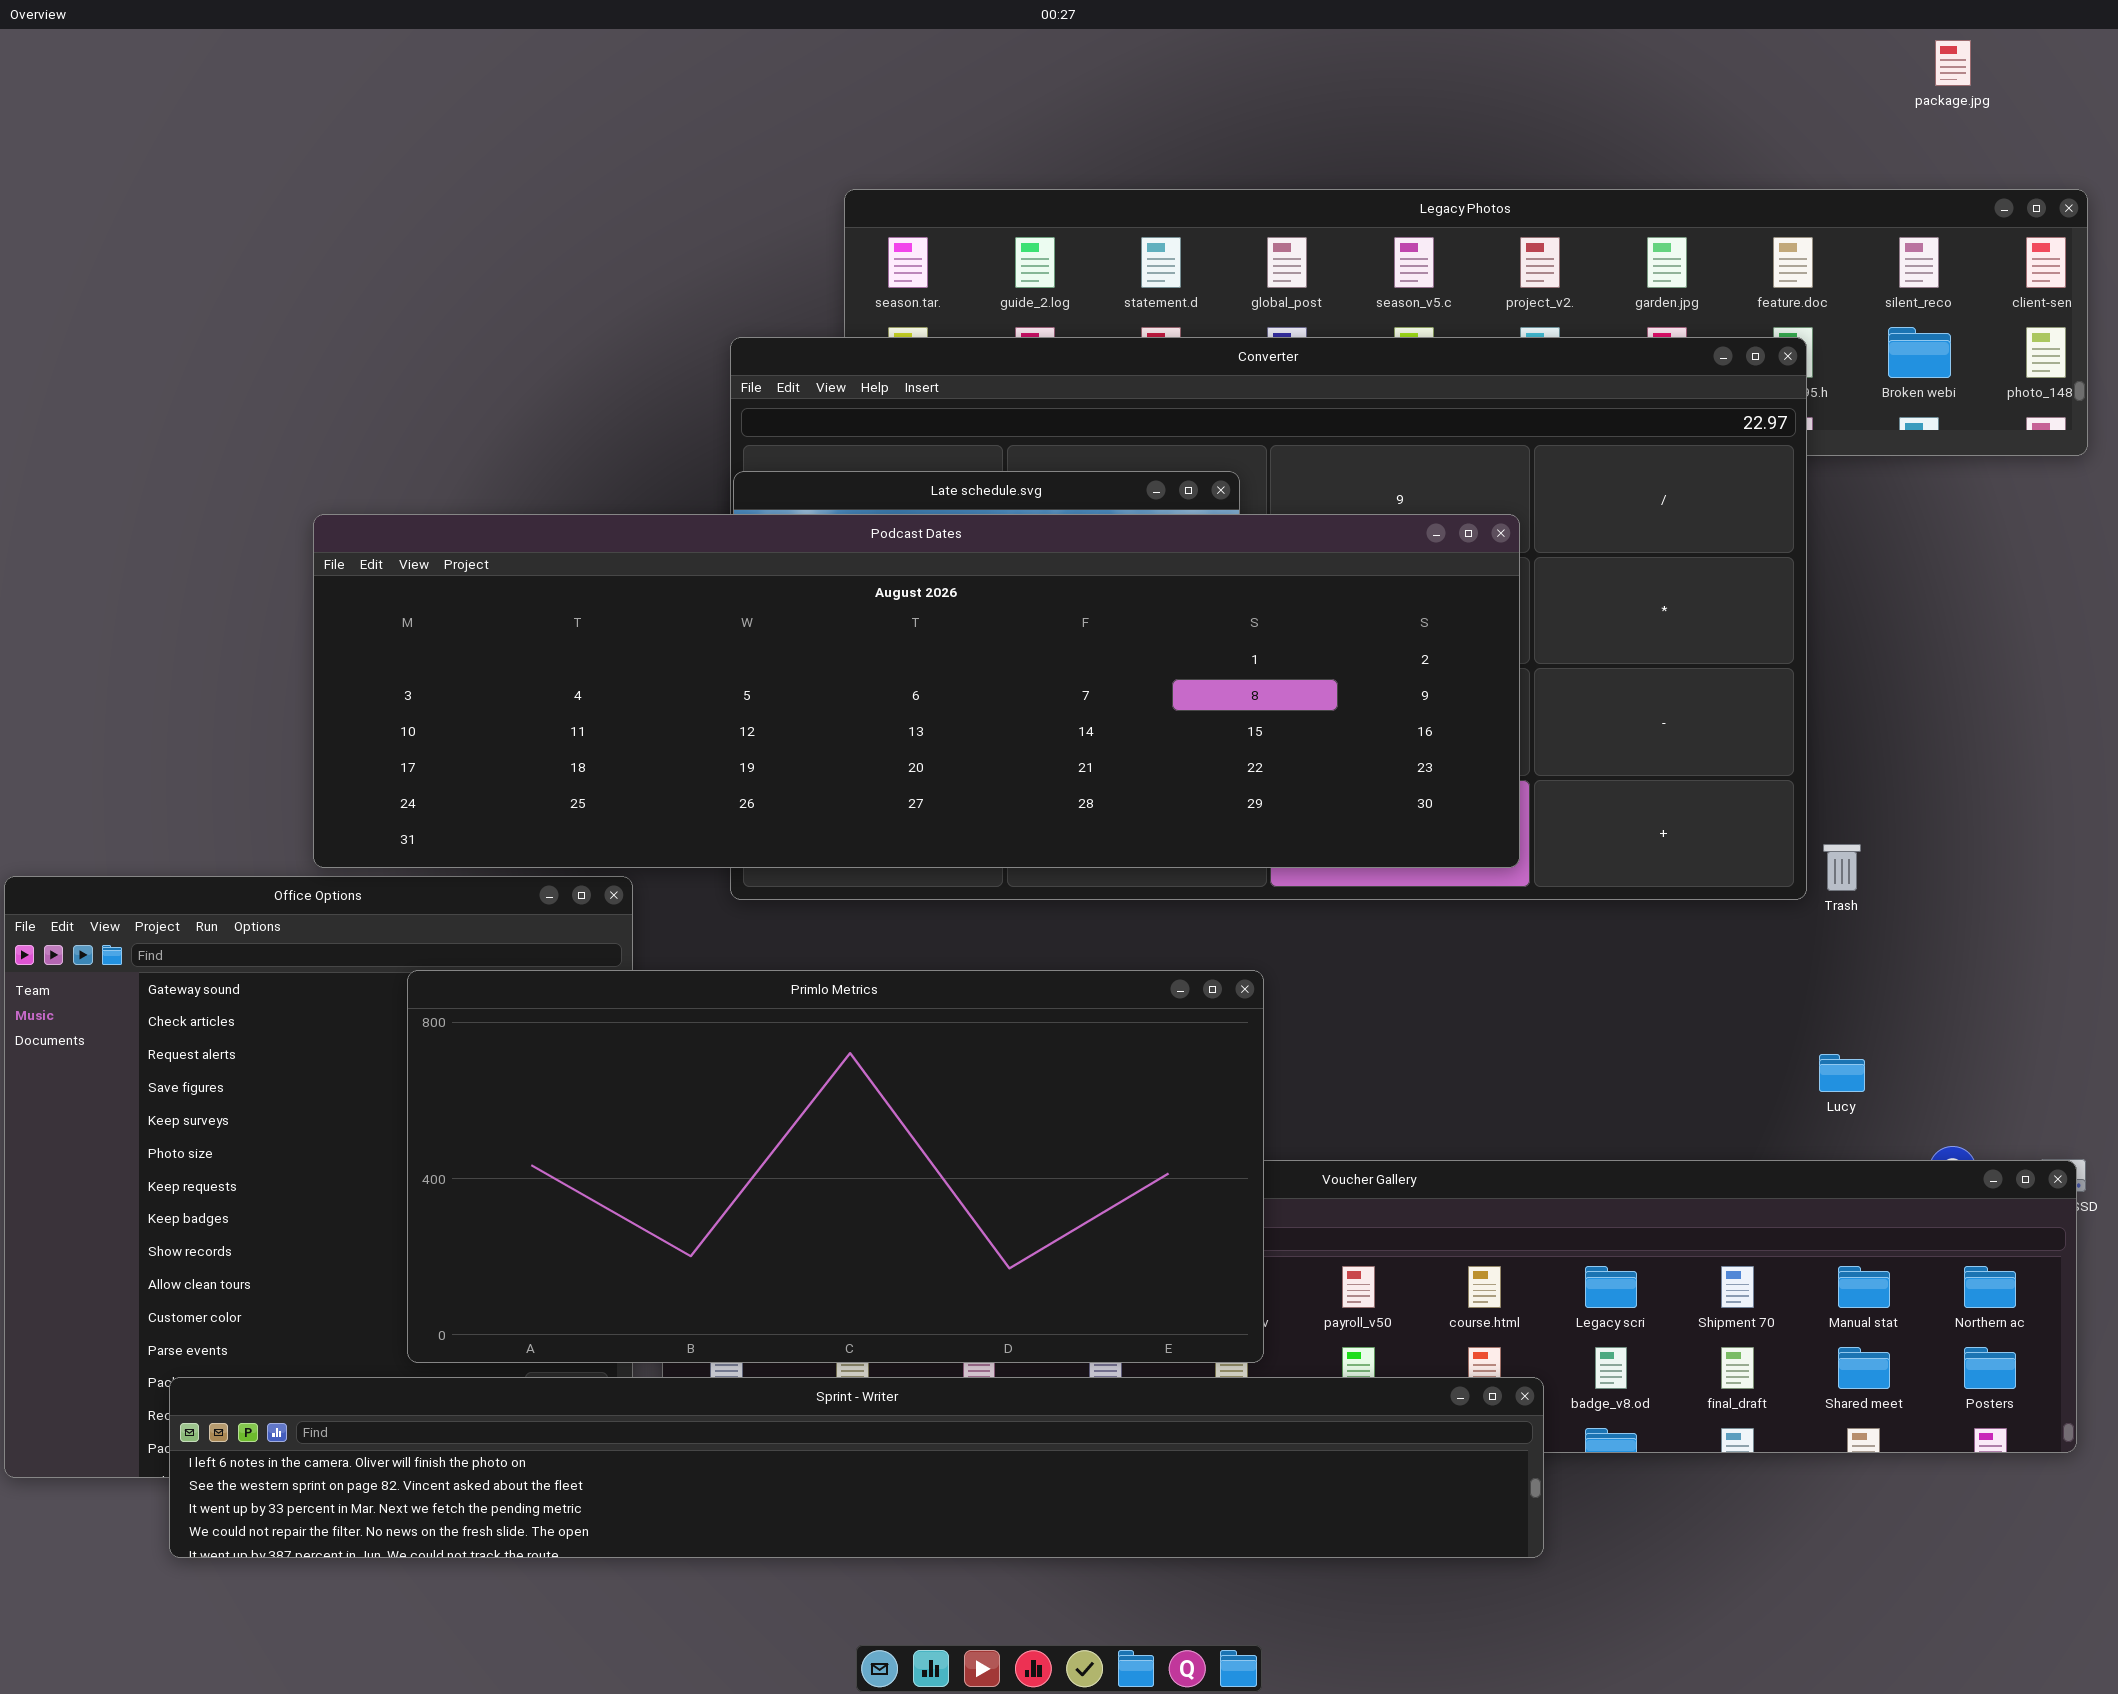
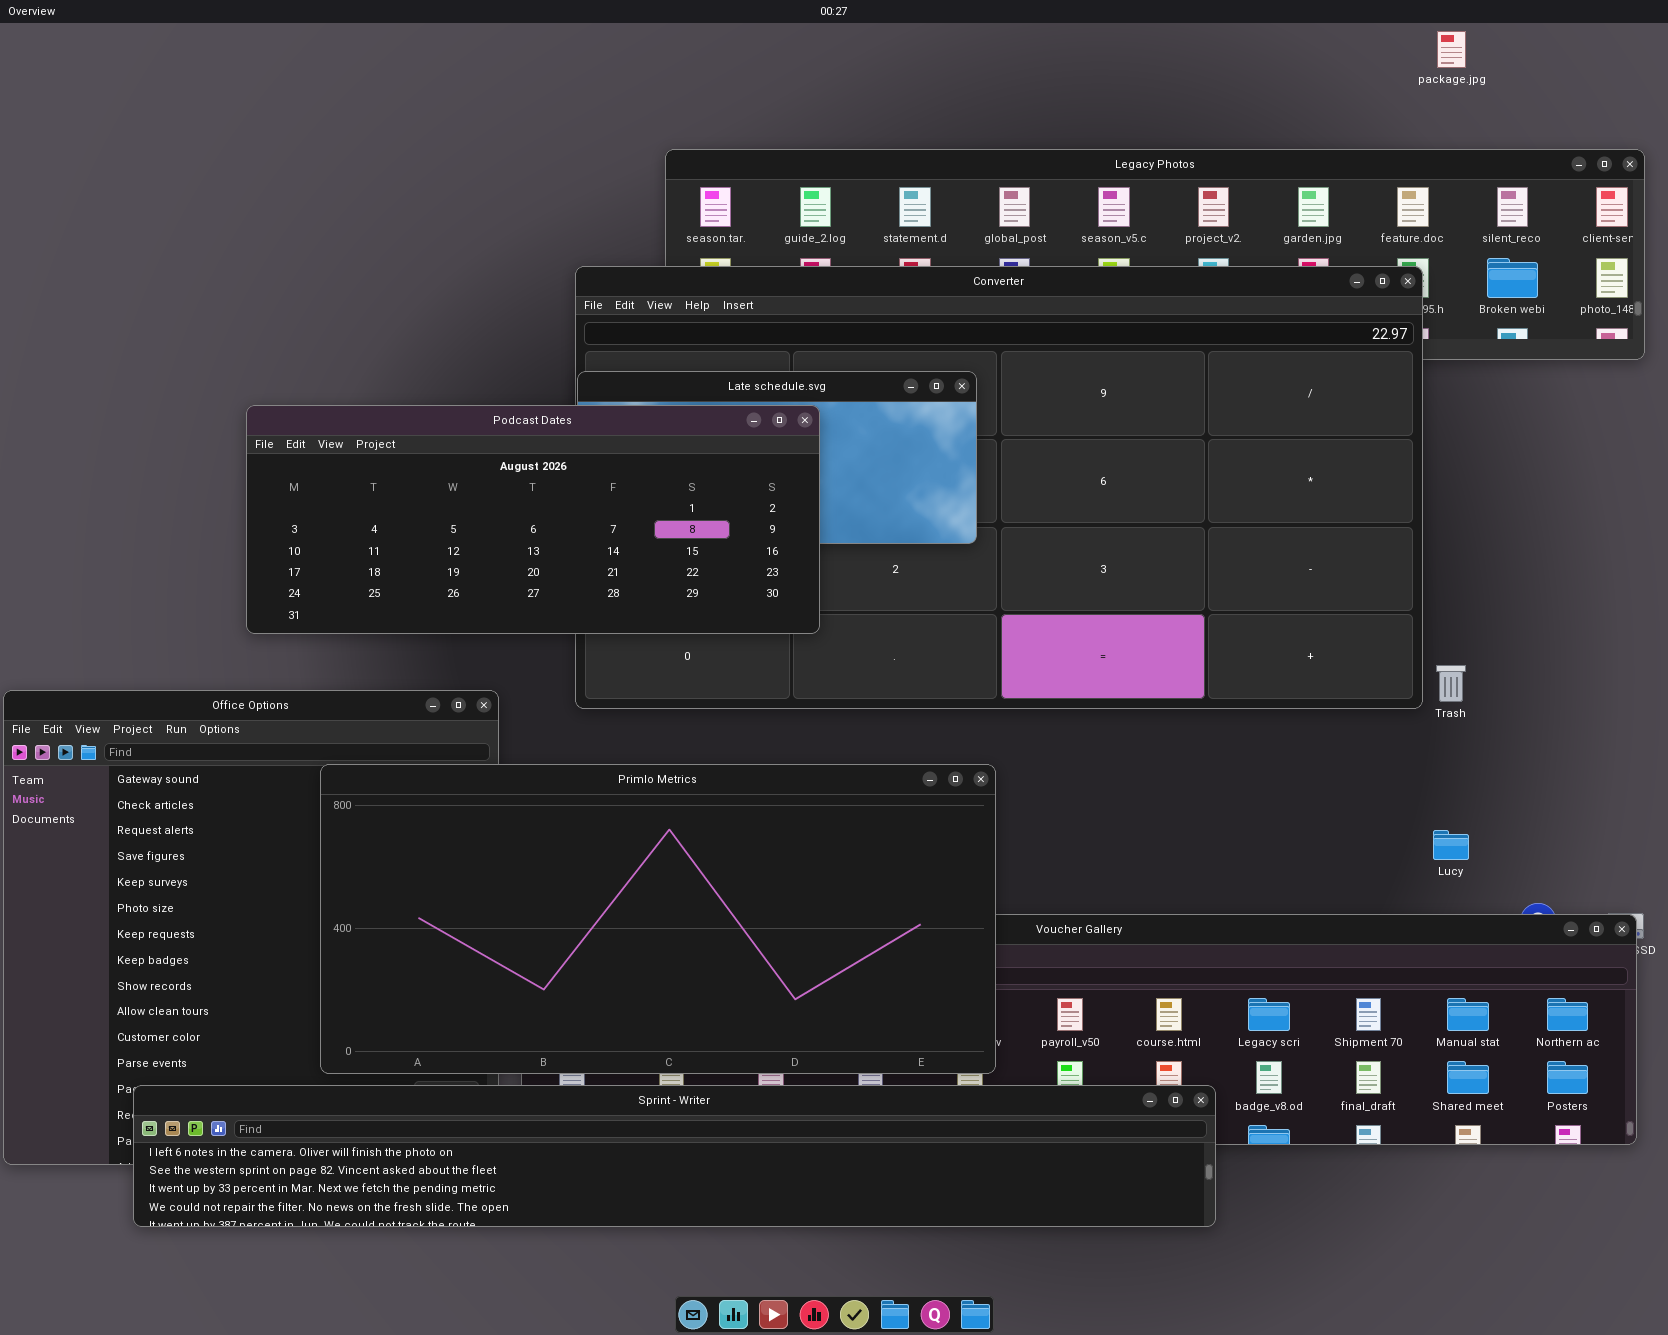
package.jpg: [1935,40,1971,86] -> [1437,31,1466,68], moved
Podcast Dates: [313,514,1520,868] -> [246,405,820,634], resized

